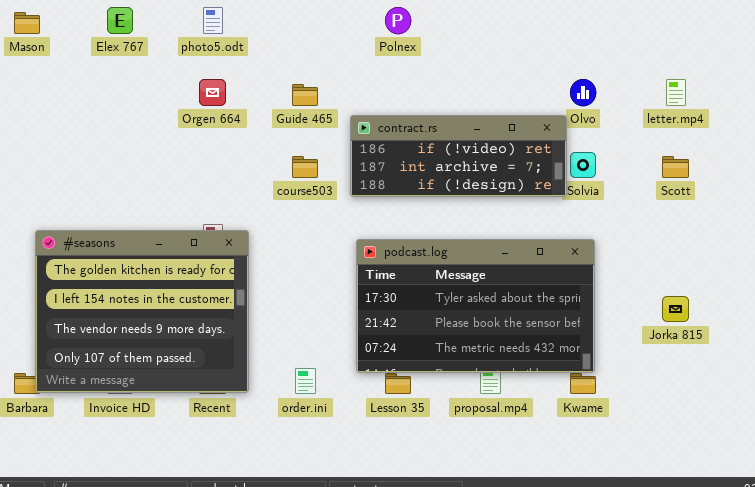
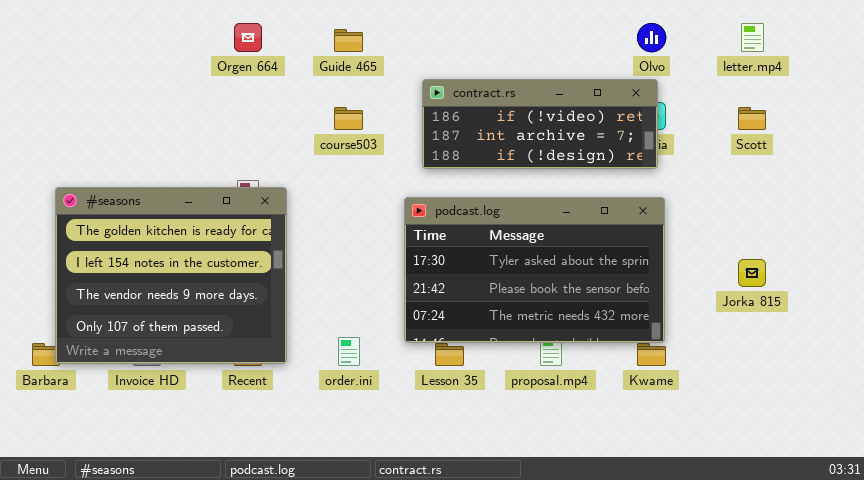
contract.rs: [350,115,567,197] -> [422,79,658,169], moved

